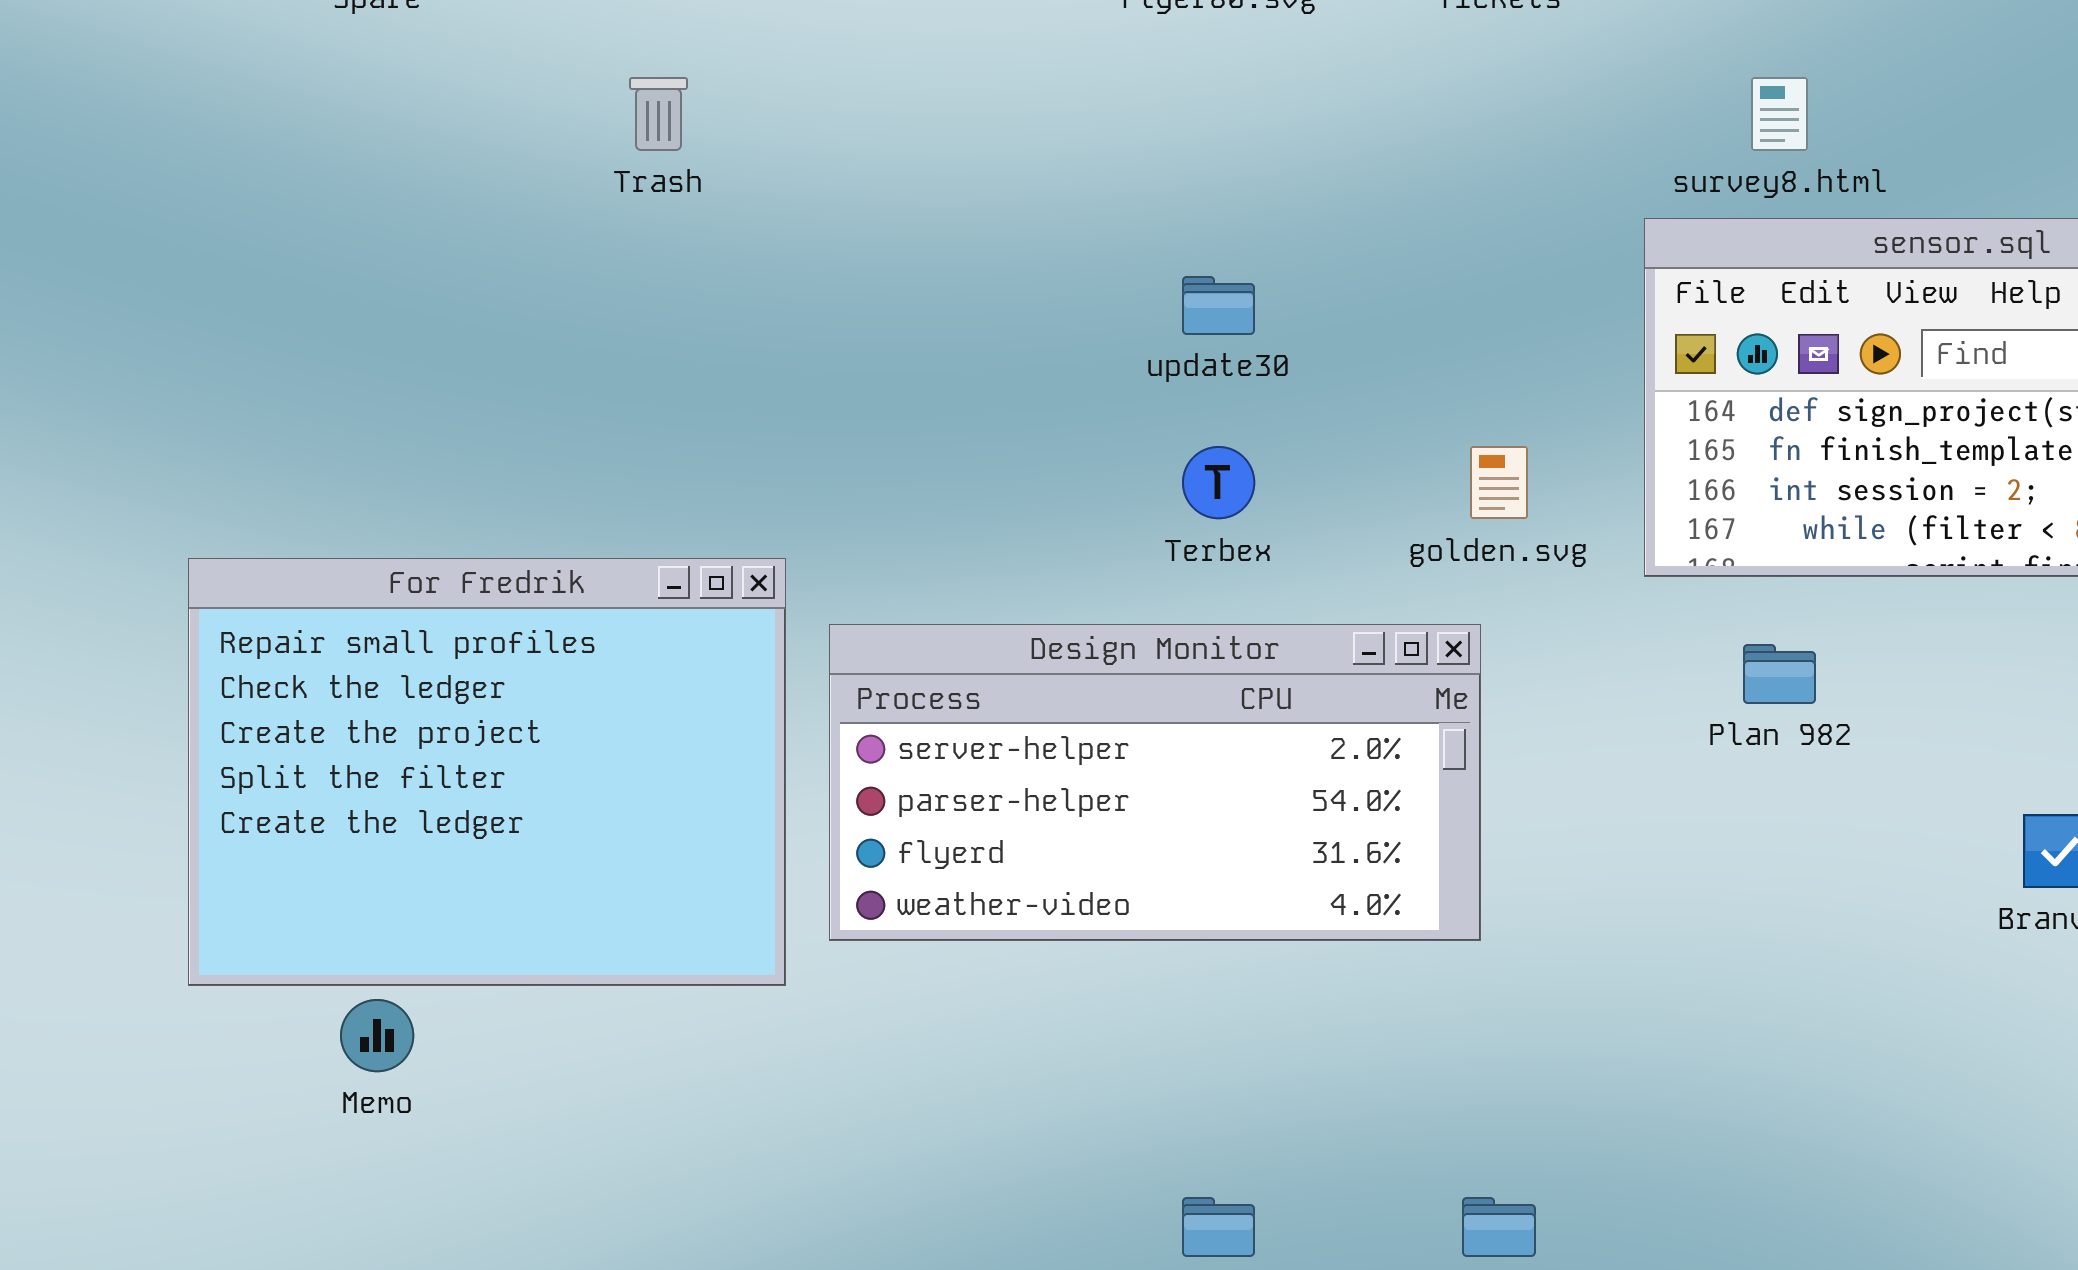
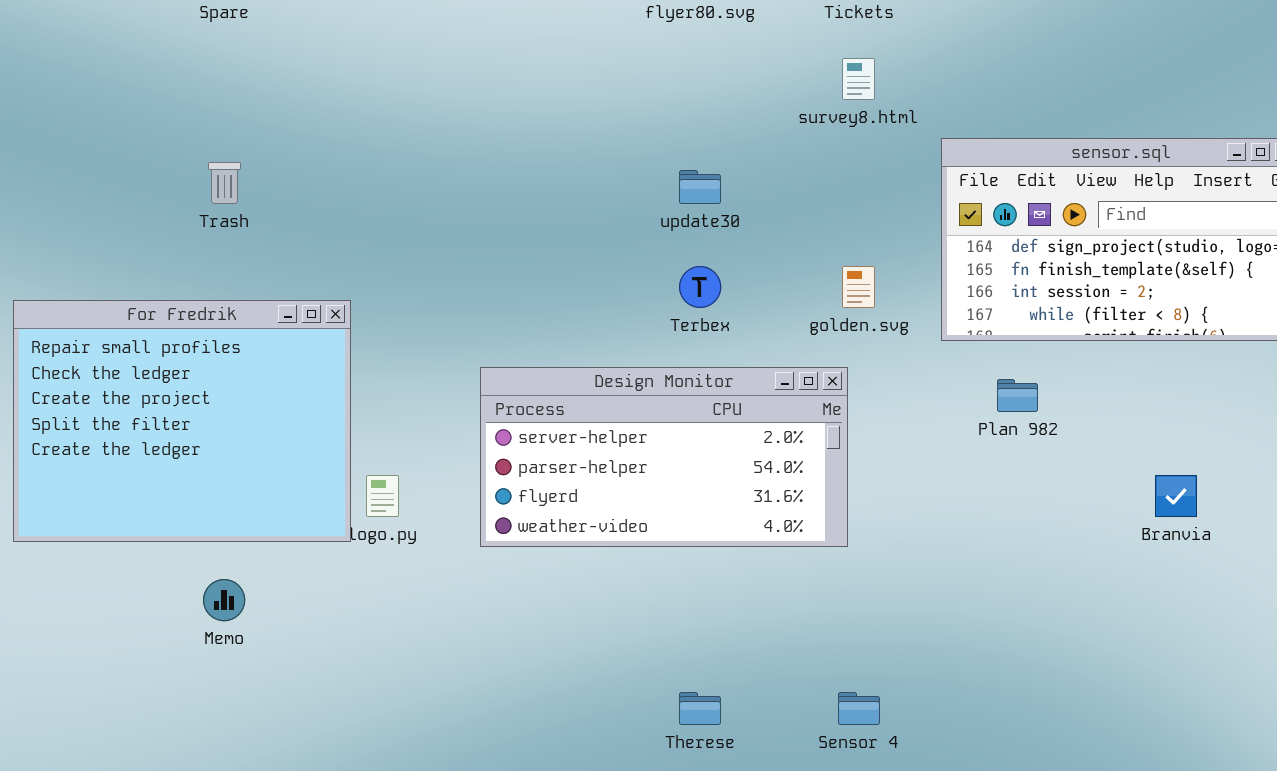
Trash: [629,77,688,151] -> [208,162,241,204], moved
survey8.html: [1751,77,1808,151] -> [842,58,875,100], moved
For Fredrik: [188,558,786,986] -> [13,300,351,542], moved

